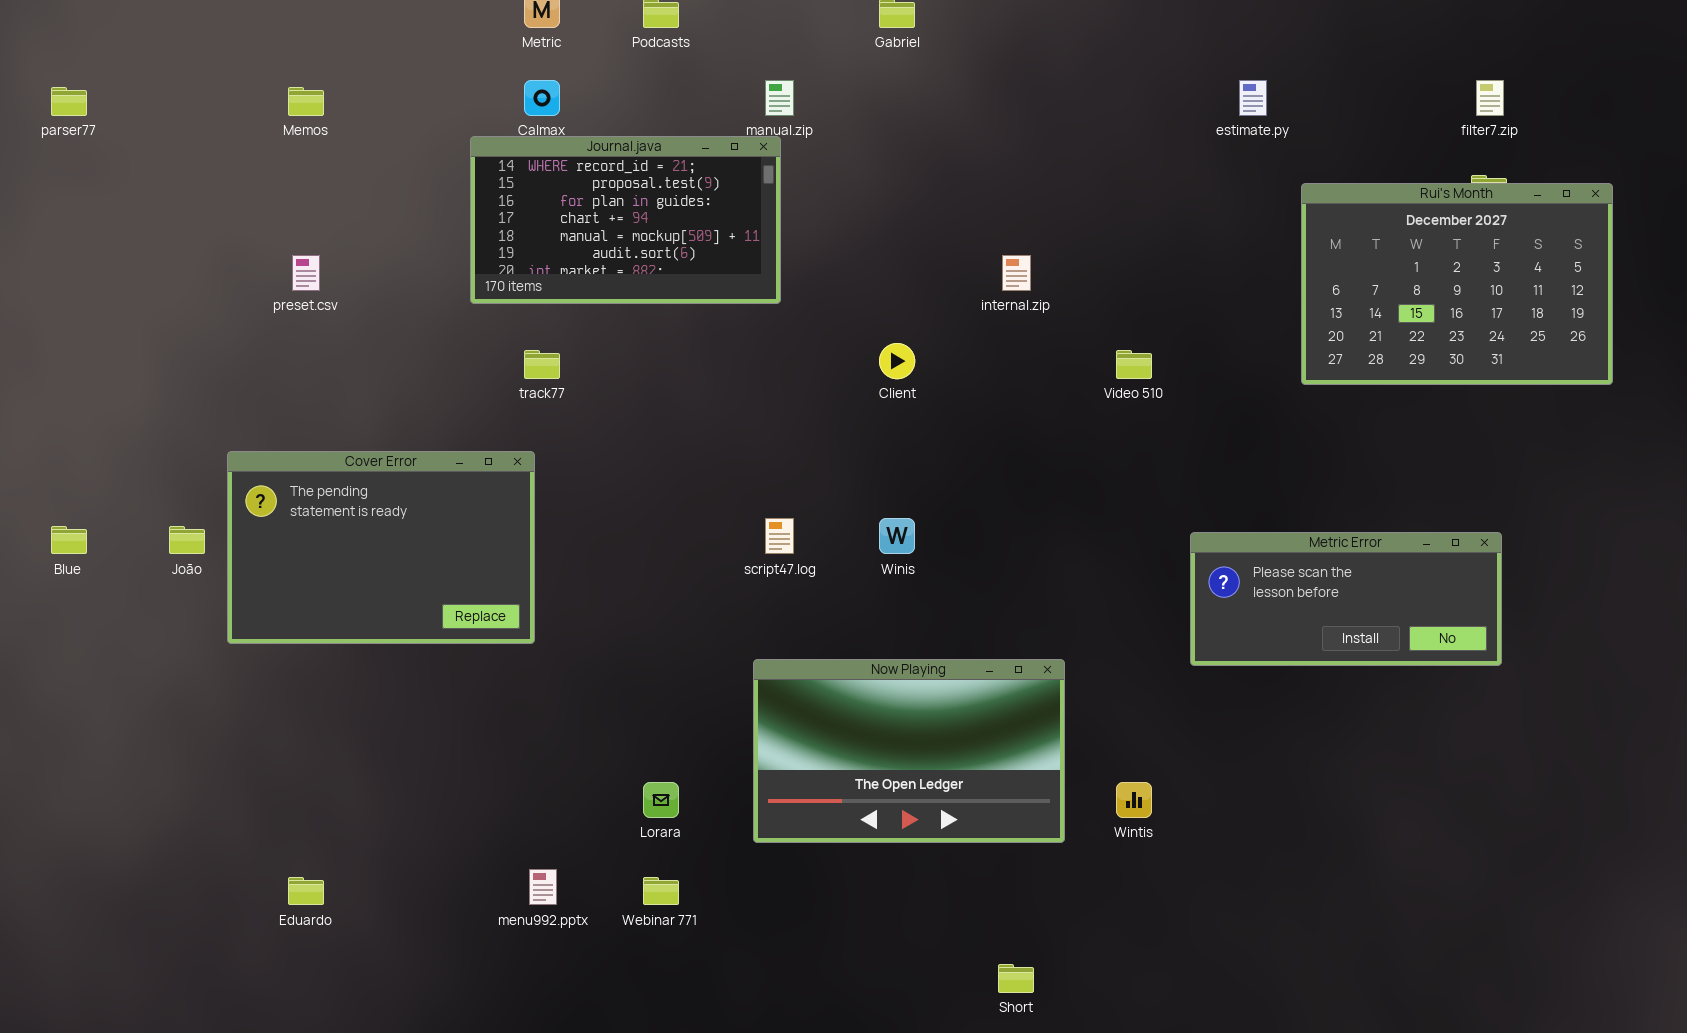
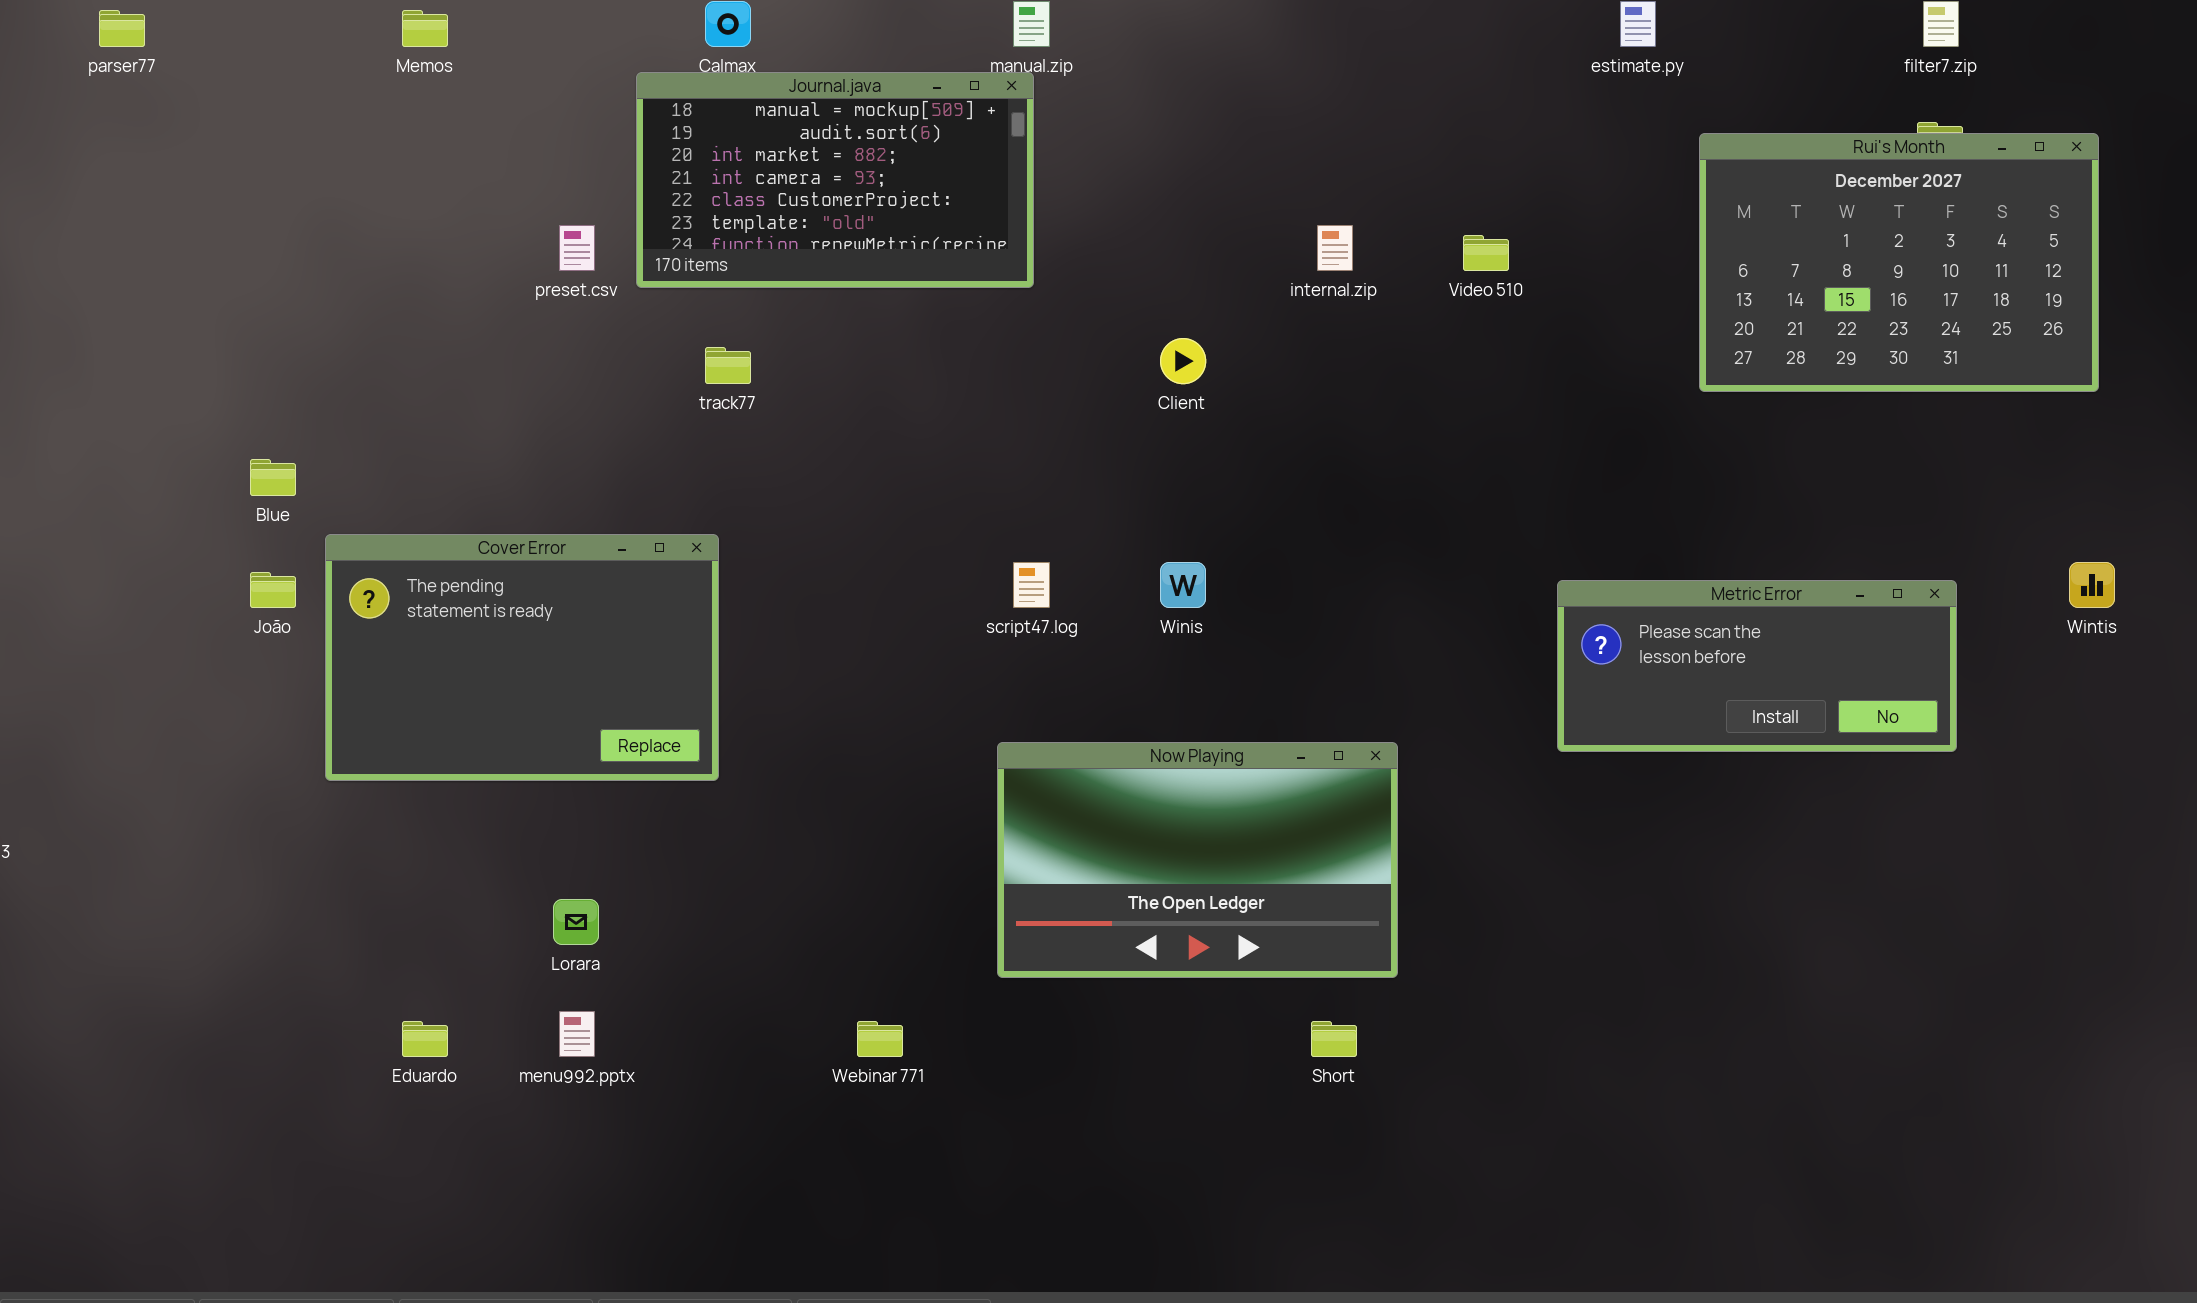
Journal.java: [470,136,781,304] -> [636,72,1034,288], scrolled down 4 rows
preset.csv: [292,255,320,291] -> [559,225,595,271], moved
Video 510: [1116,350,1152,379] -> [1463,235,1509,271], moved
Cover Error: [227,451,535,644] -> [325,534,719,781], moved
Blue: [51,526,87,554] -> [250,459,296,496], moved
Lorara: [643,782,679,818] -> [553,899,599,945], moved
Wintis: [1116,782,1152,818] -> [2069,562,2115,608], moved
menu992.pptx: [529,869,557,905] -> [559,1011,595,1057], moved
Short: [998,964,1034,993] -> [1311,1021,1357,1057], moved

